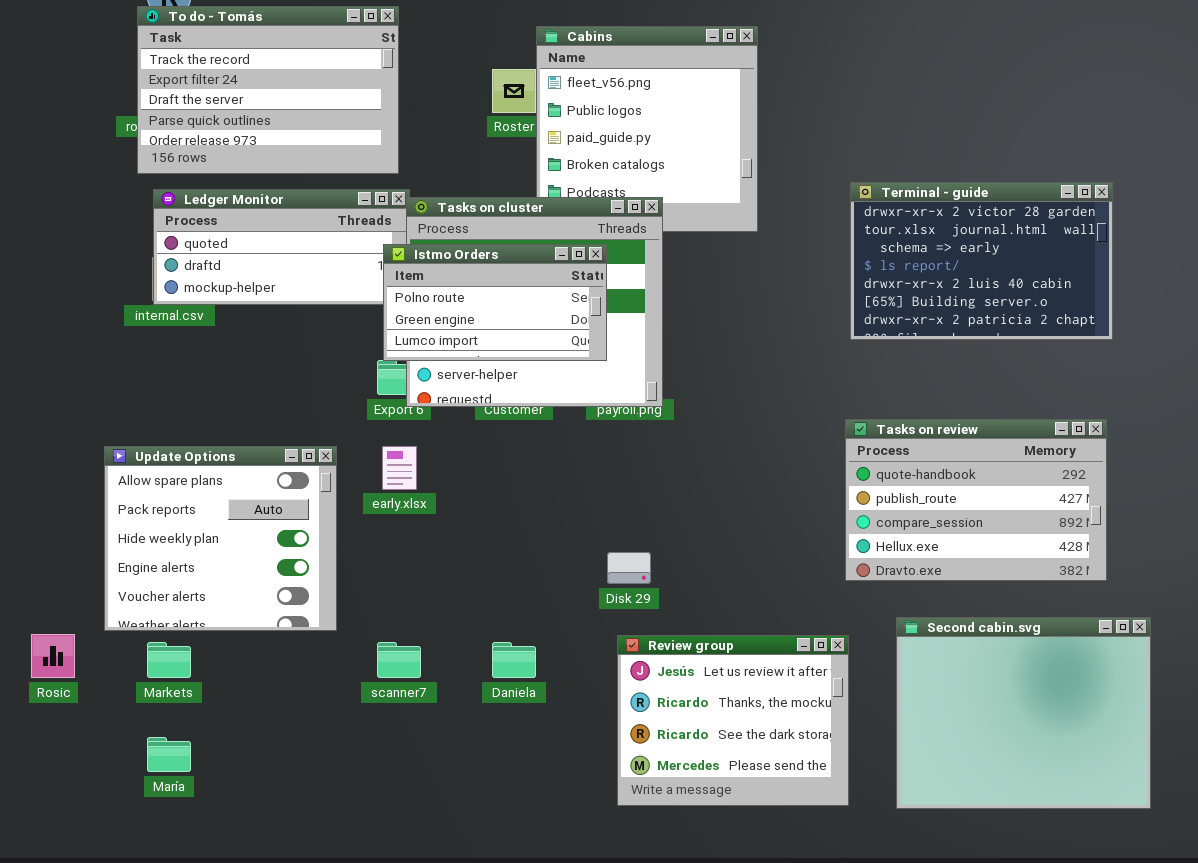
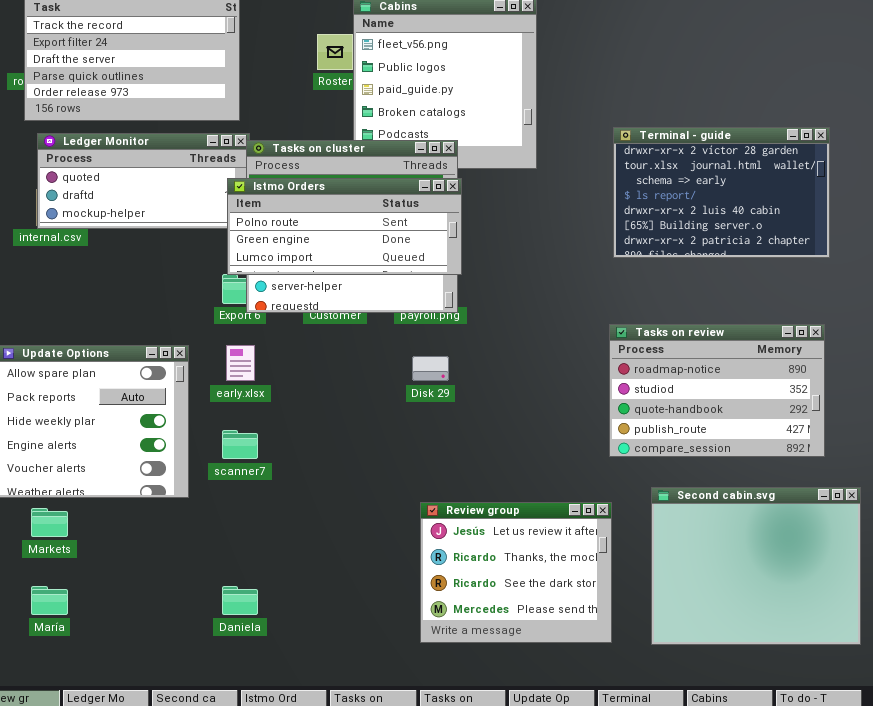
Istmo Orders: [383,244,607,361] -> [227,178,462,275], resized
Tasks on review: [845,419,1107,581] -> [609,324,825,457], scrolled up 2 rows
Disk 29: [607,552,651,584] -> [412,356,449,381], moved
scanner7: [377,642,421,678] -> [222,430,258,459], moved
Daniela: [492,642,536,678] -> [222,586,258,615], moved

